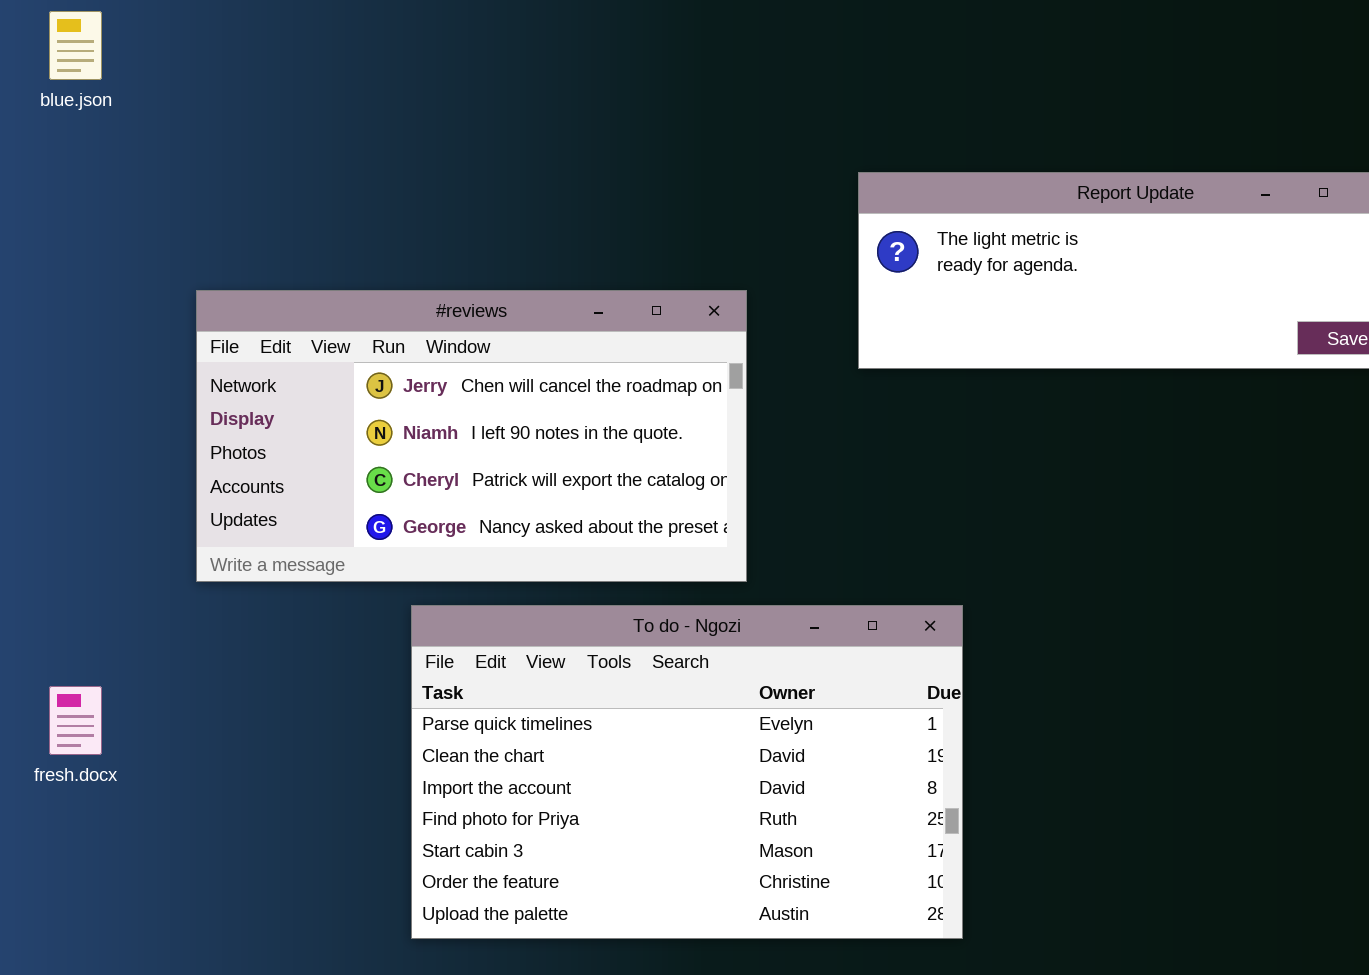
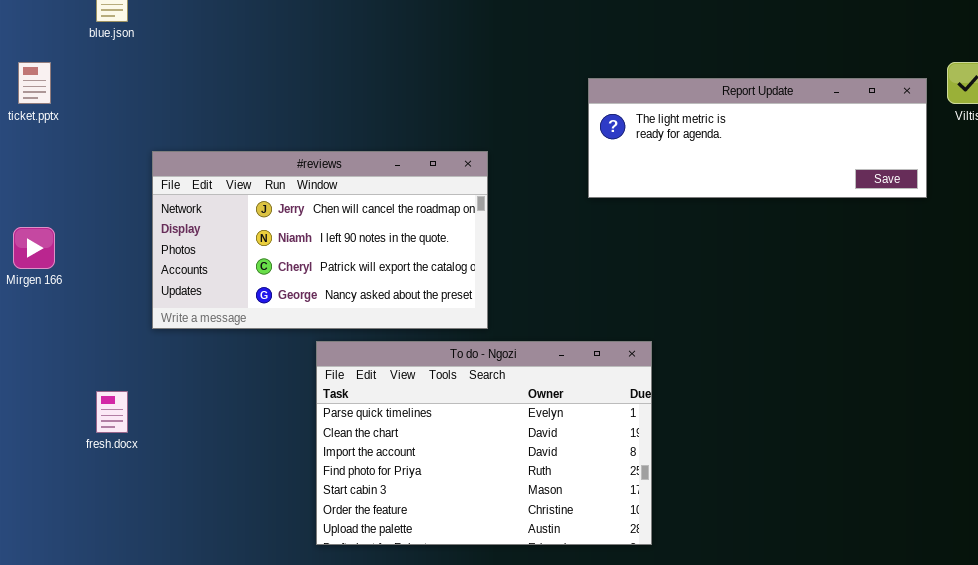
#reviews: [196,290,747,582] -> [152,151,488,329], moved

